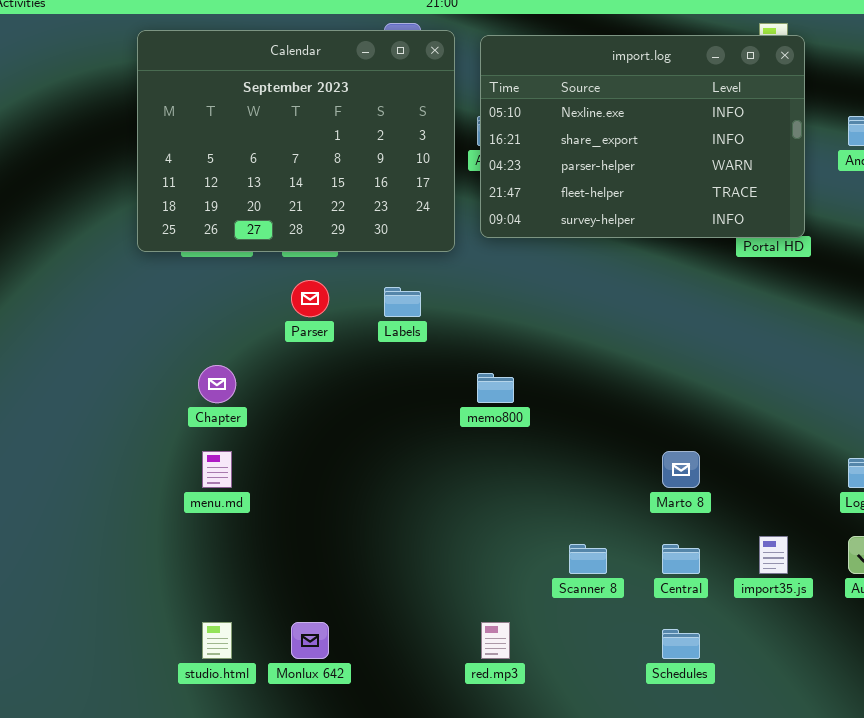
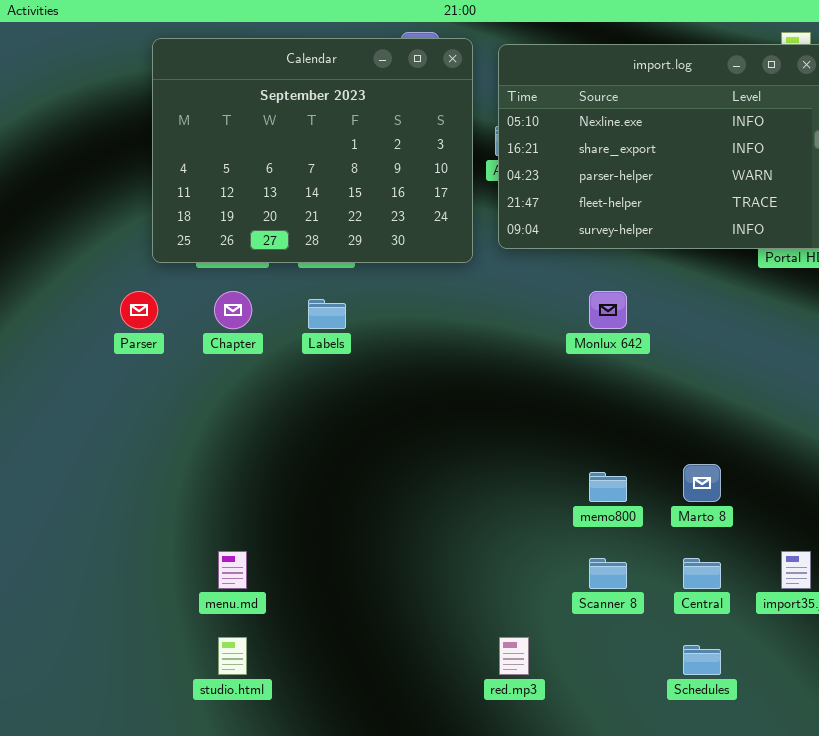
Parser: [291,280,329,317] -> [120,291,158,329], moved
Labels: [384,287,421,317] -> [308,299,346,329], moved
Chapter: [198,365,236,403] -> [214,291,252,329], moved
memo800: [477,373,514,403] -> [589,472,627,502], moved
menu.md: [202,451,232,488] -> [218,551,247,589], moved
Monlux 642: [291,622,329,659] -> [589,291,627,329], moved

